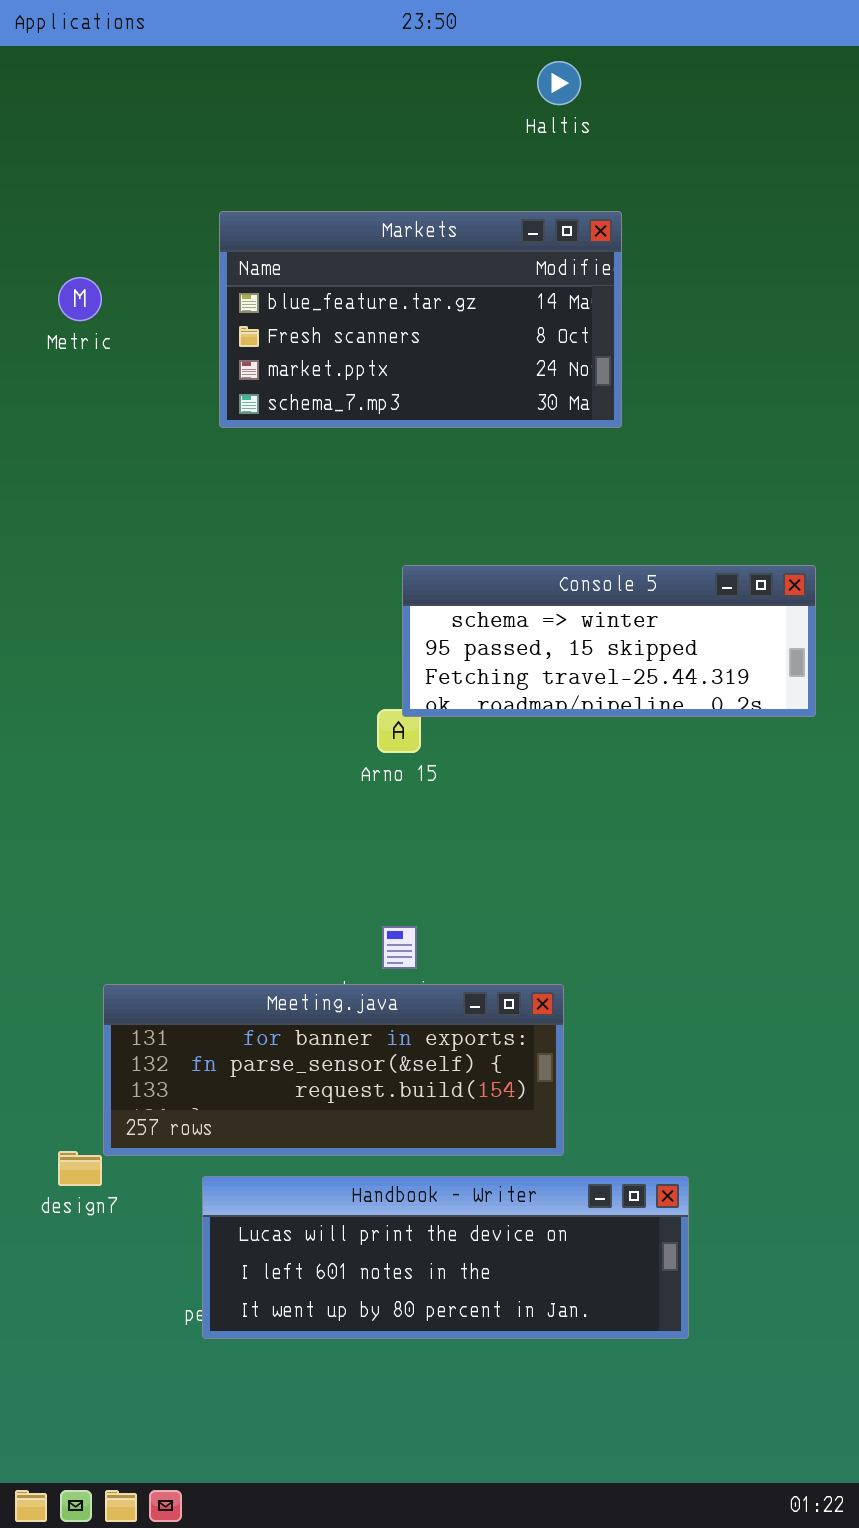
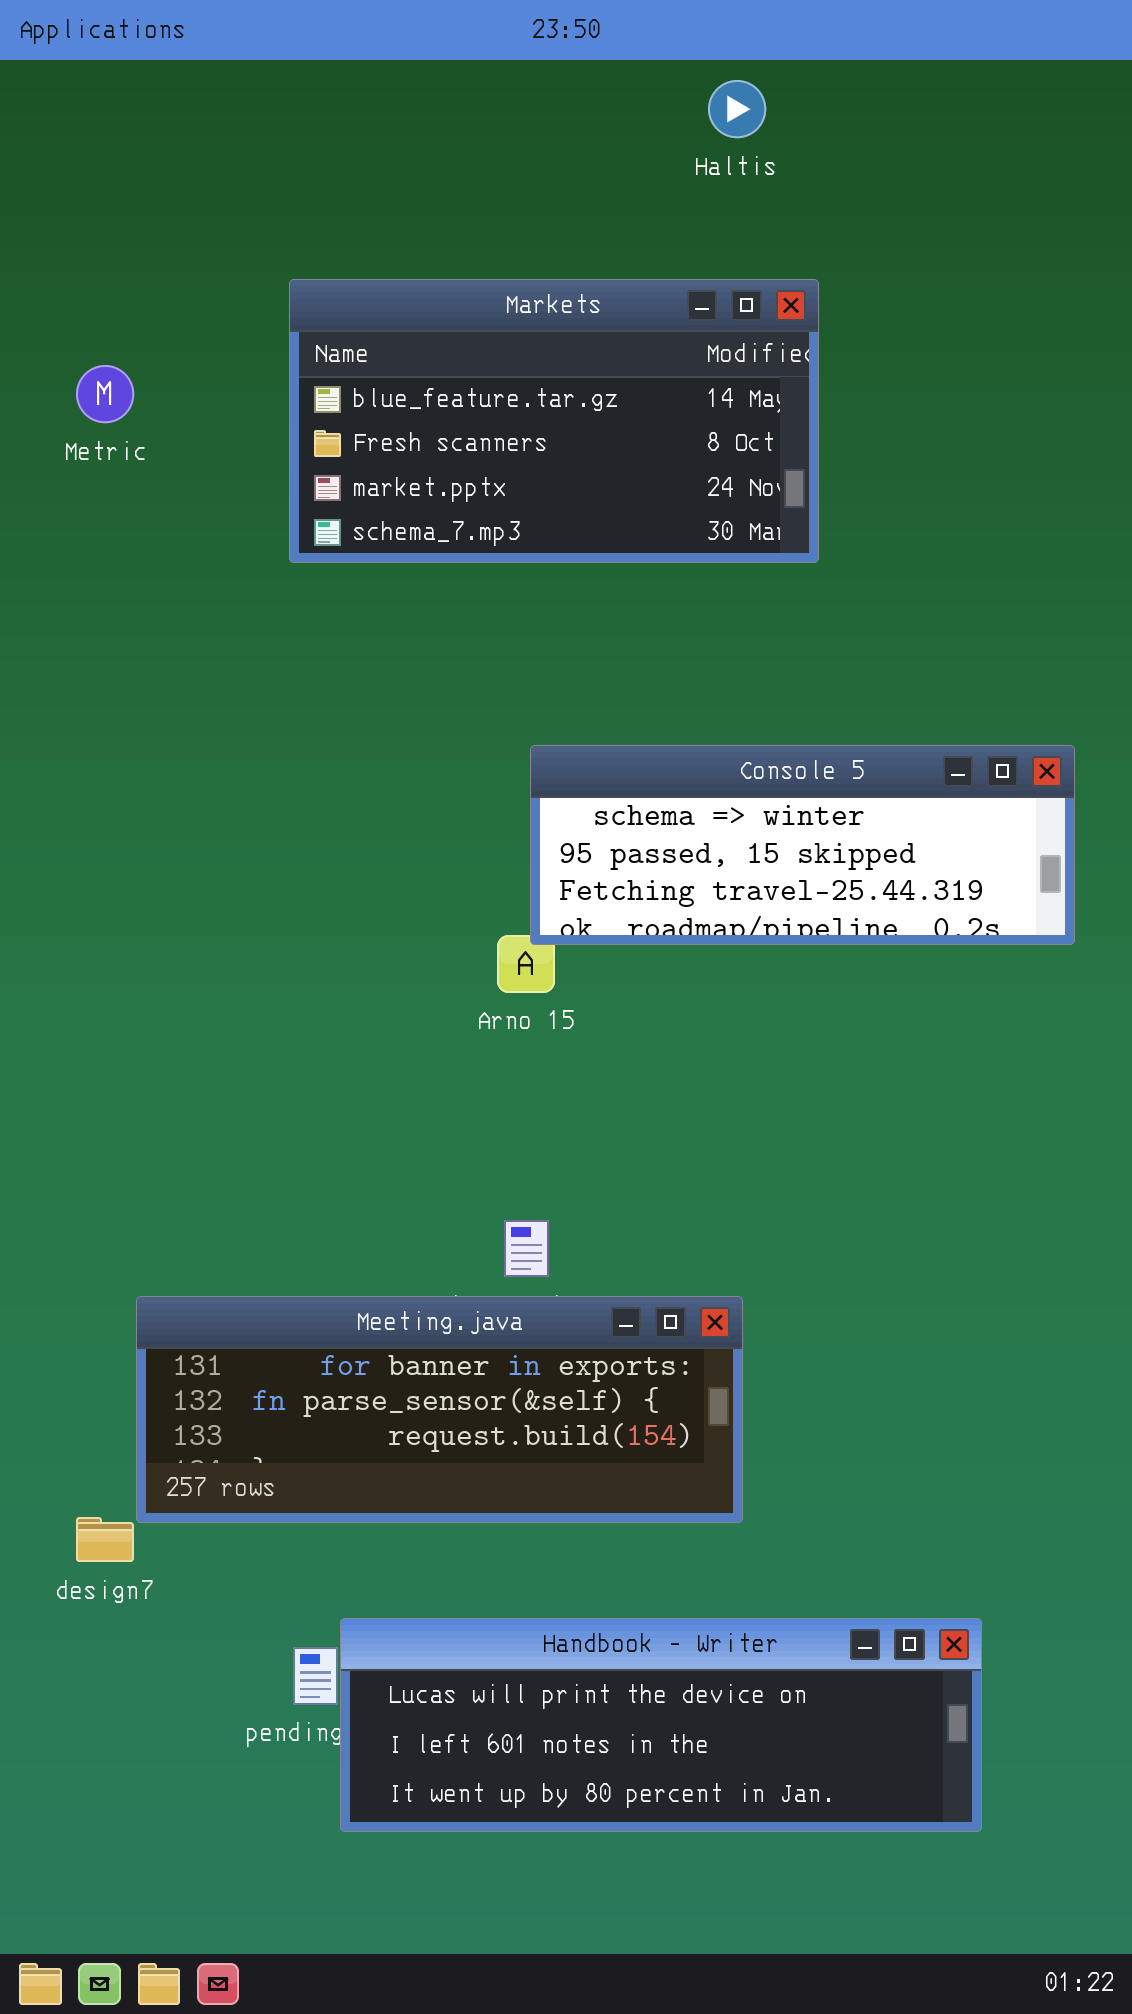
Handbook - Writer: [202,1176,689,1339] -> [340,1618,982,1832], moved

